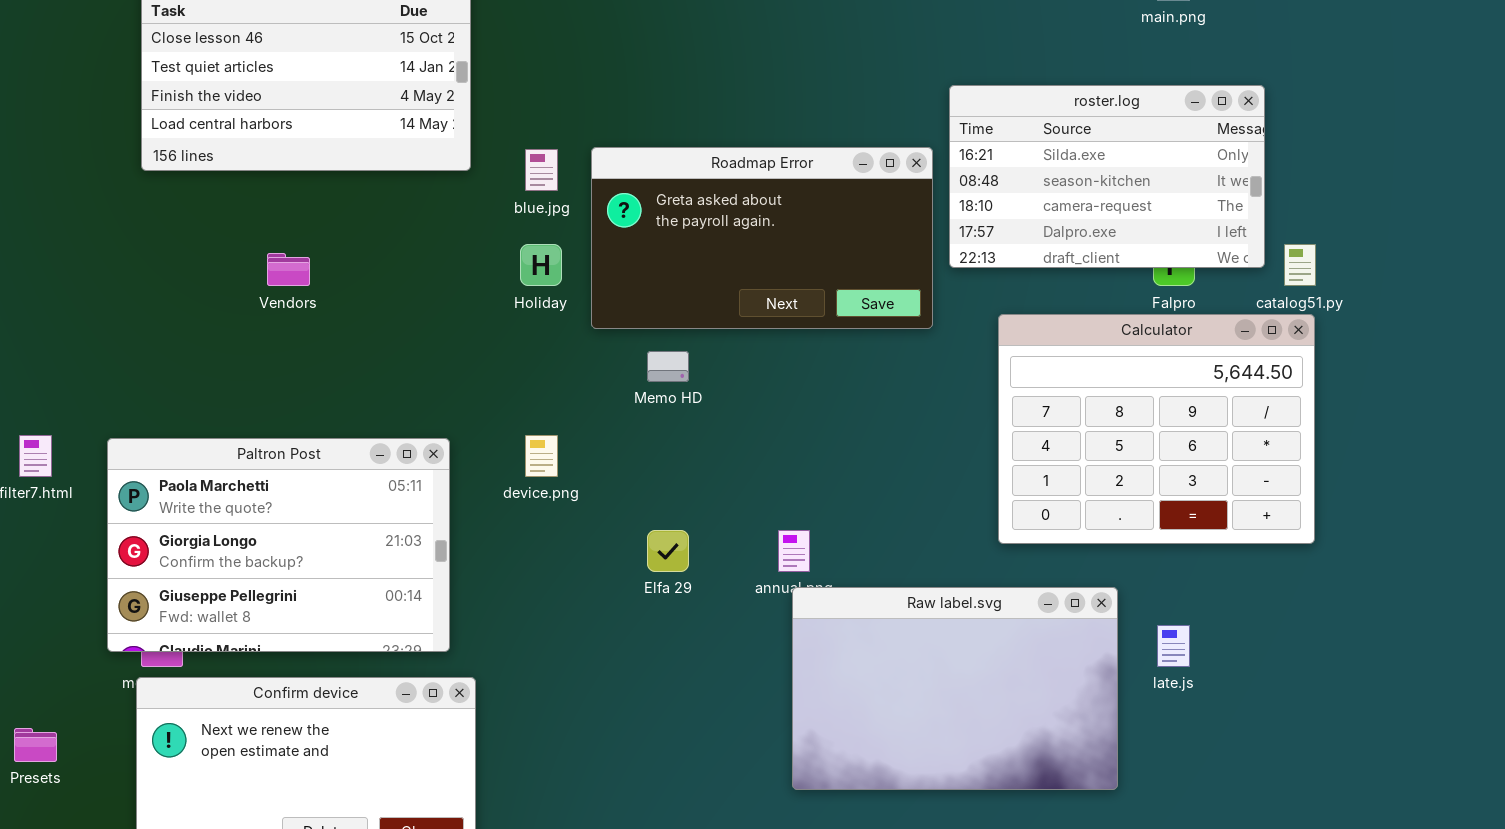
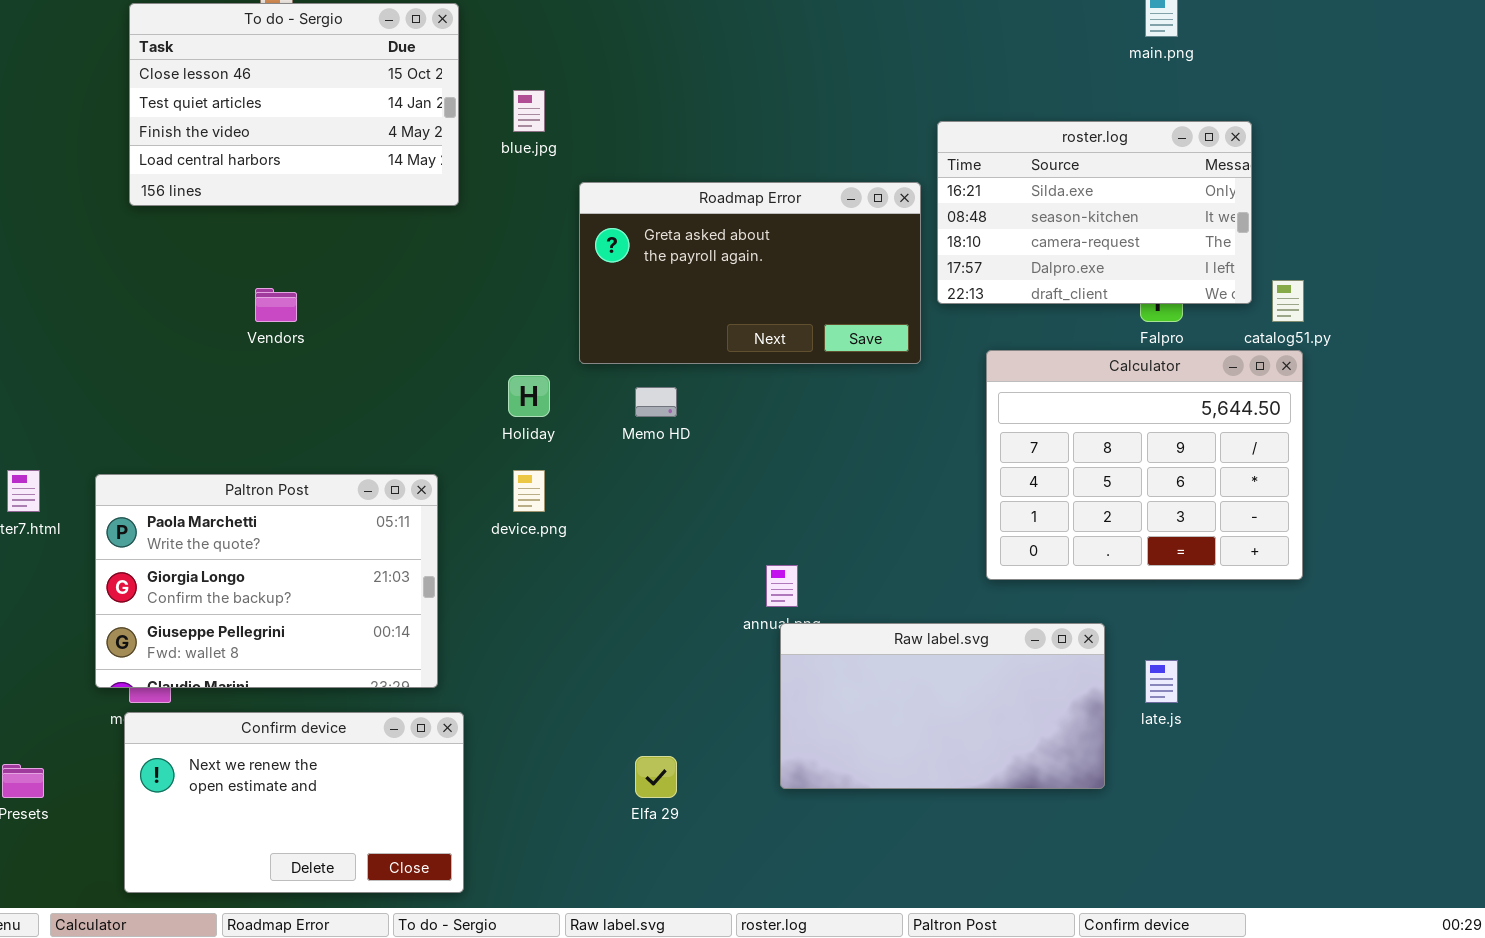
blue.jpg: [525,149,558,191] -> [513,90,545,132], moved
Holiday: [520,244,562,286] -> [508,375,550,417], moved
Elfa 29: [647,530,689,572] -> [635,756,677,798], moved
Raw label.svg: [792,587,1118,790] -> [780,623,1105,789], resized

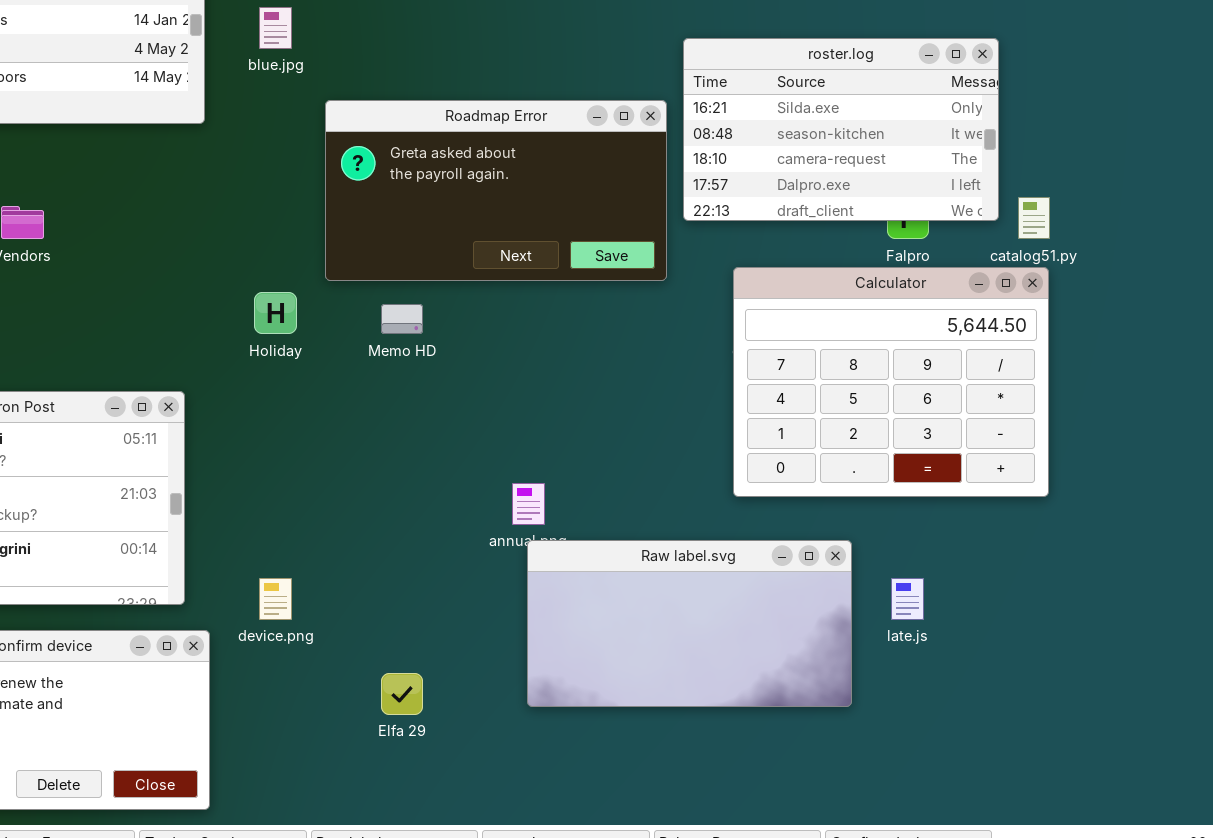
device.png: [513,470,545,512] -> [259,578,292,620], moved

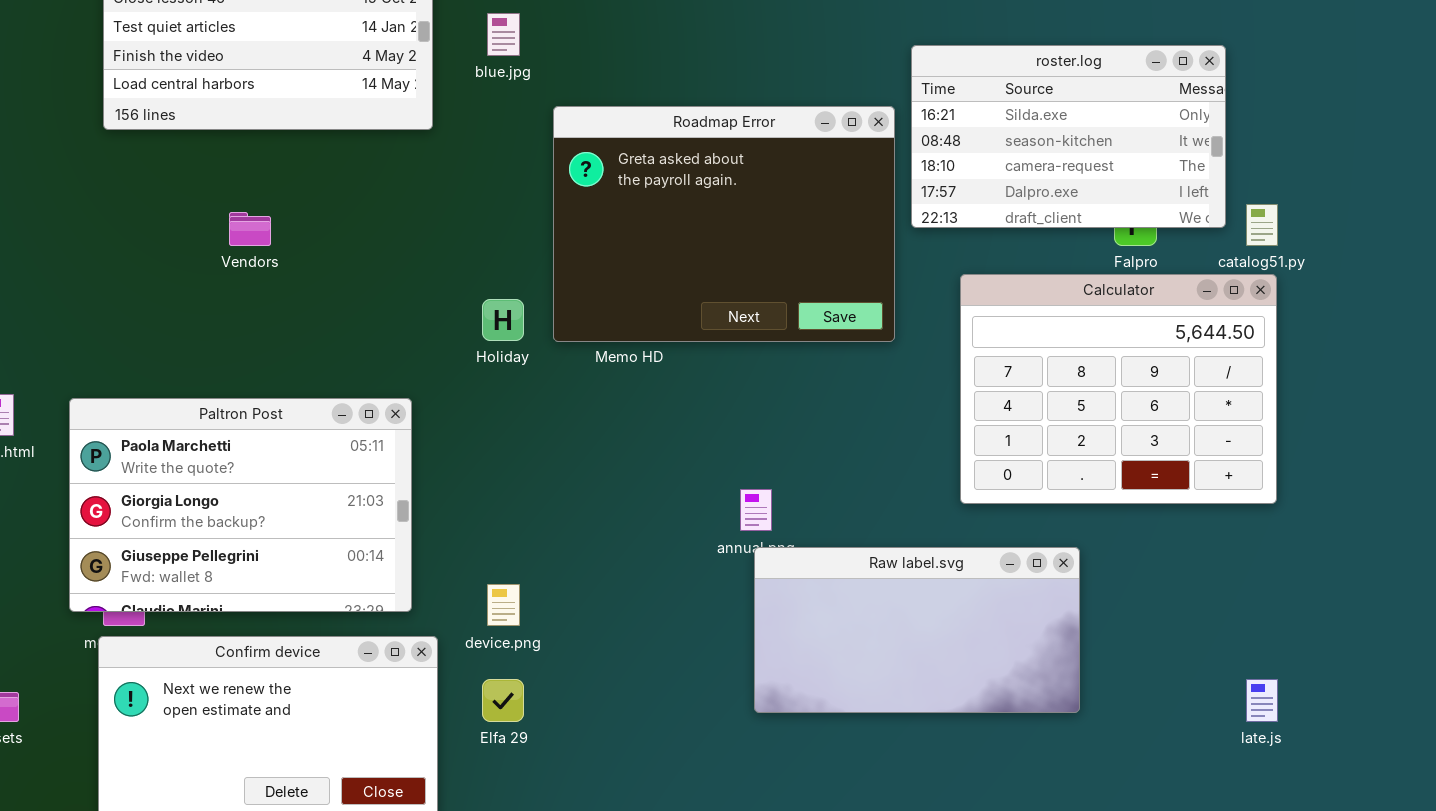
Roadmap Error: [325,100,667,281] -> [553,106,895,342], resized
late.js: [891,578,924,620] -> [1246,679,1278,722], moved
Elfa 29: [381,673,423,715] -> [482,679,524,722], moved

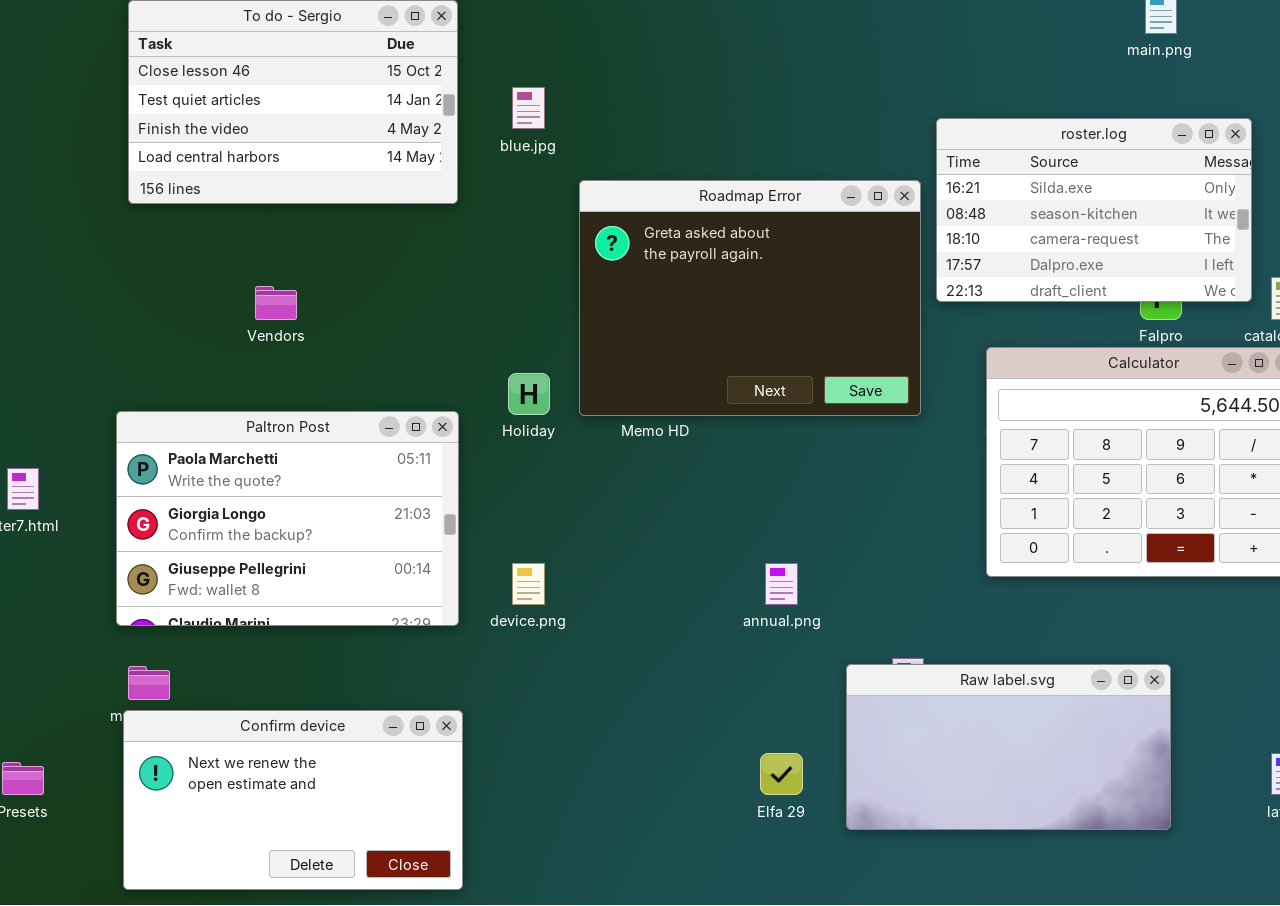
Paltron Post: [69,398,412,612] -> [116,411,459,626], moved
Raw label.svg: [754,547,1080,713] -> [846,664,1171,830], moved
device.png: [487,584,520,626] -> [512,563,545,605], moved
Elfa 29: [482,679,524,722] -> [760,753,803,795], moved

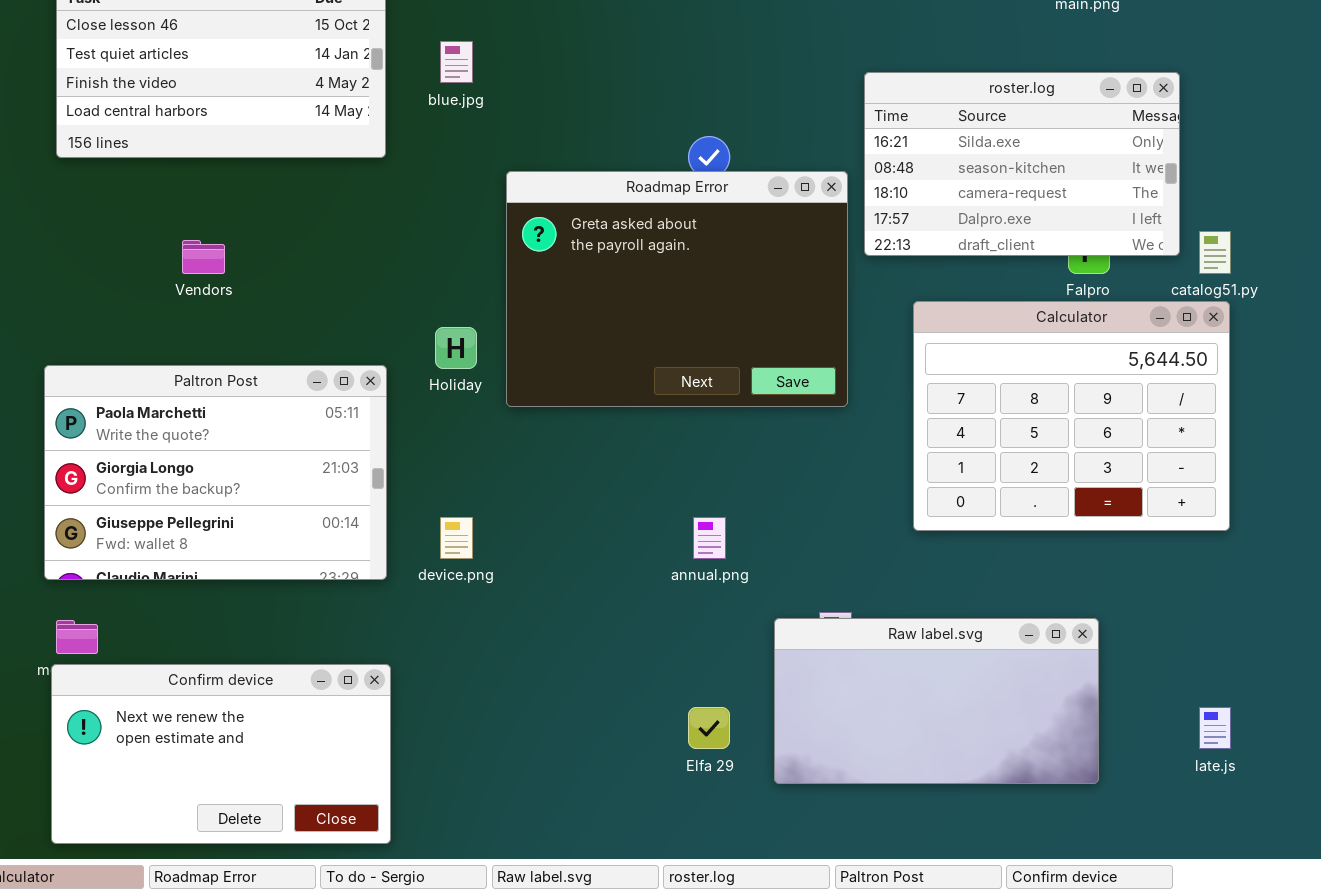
Roadmap Error: [579,180,921,416] -> [506,171,848,407], moved

